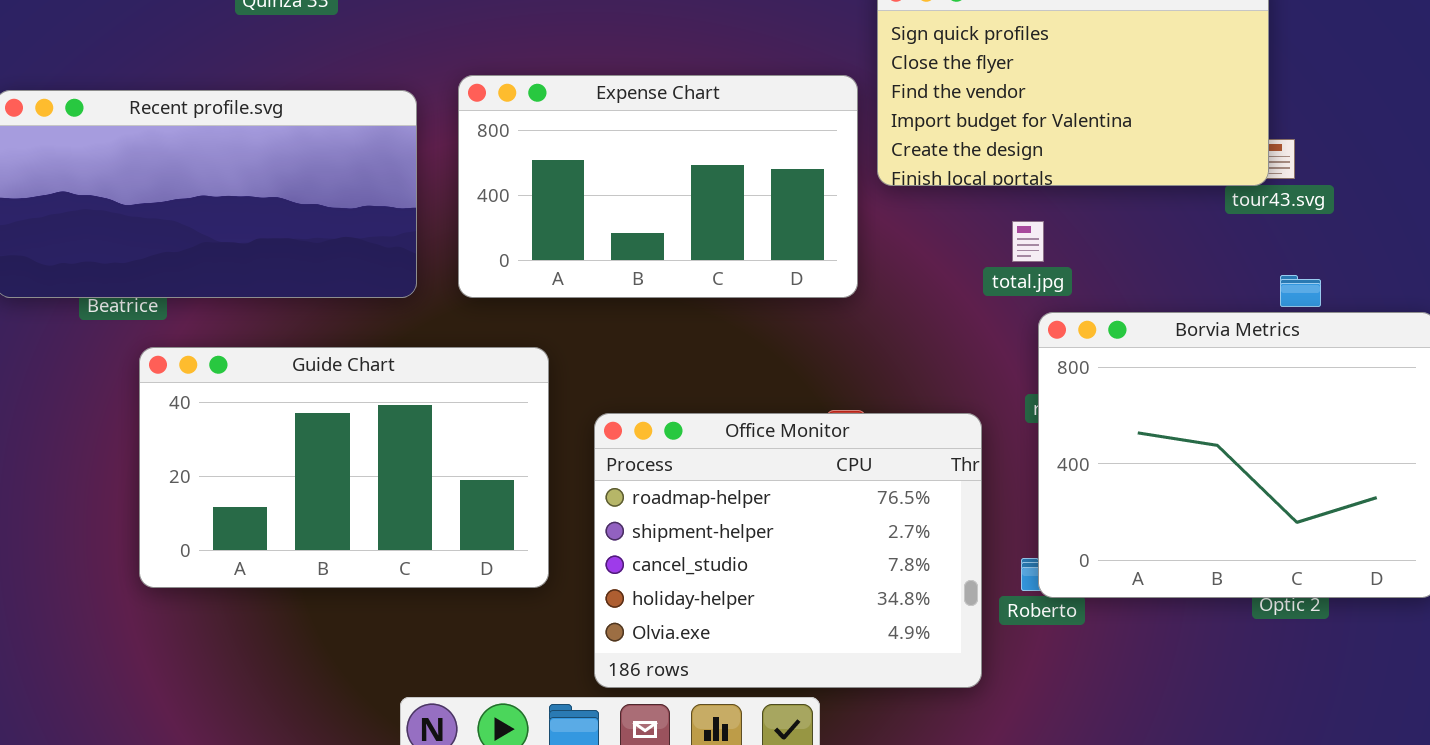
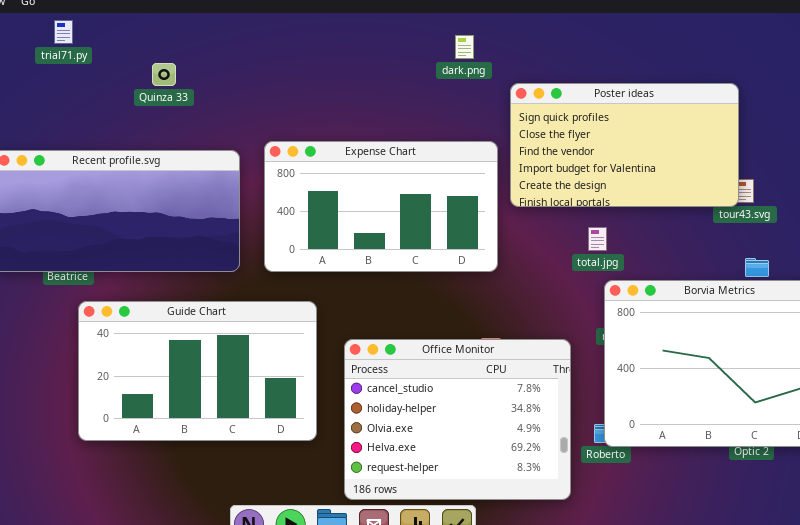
Office Monitor: [594,413,982,688] -> [344,339,571,500], scrolled down 2 rows

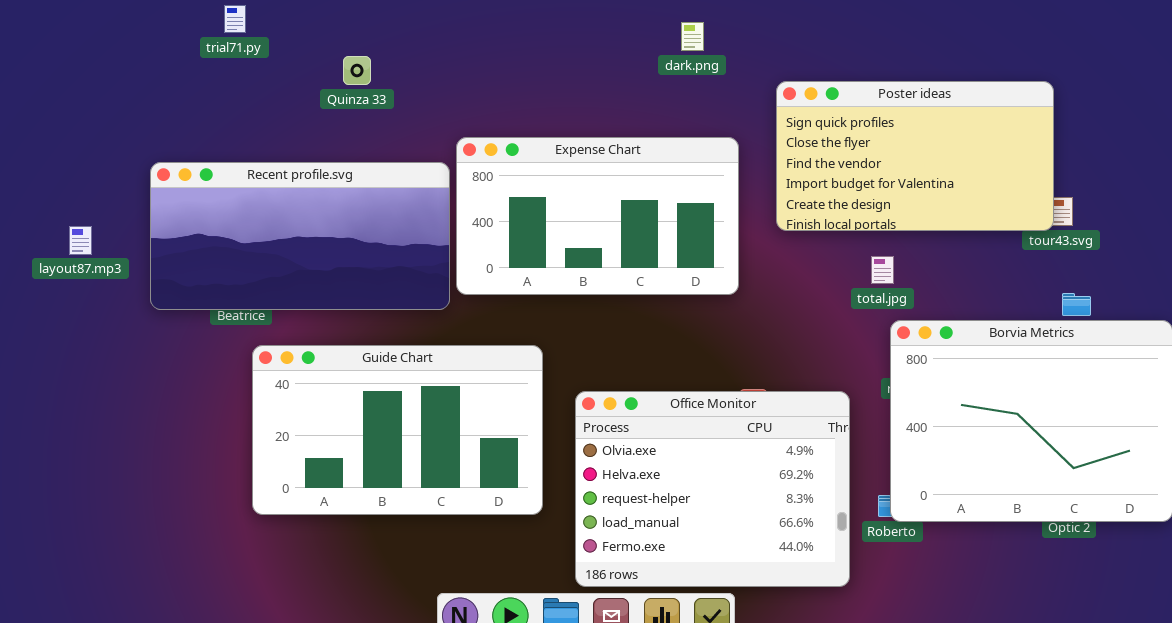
dark.png: [455,35,474,59] -> [681,22,704,51], moved
Expense Chart: [264,141,498,272] -> [456,137,739,295], moved
Office Monitor: [344,339,571,500] -> [575,391,850,587], scrolled down 2 rows

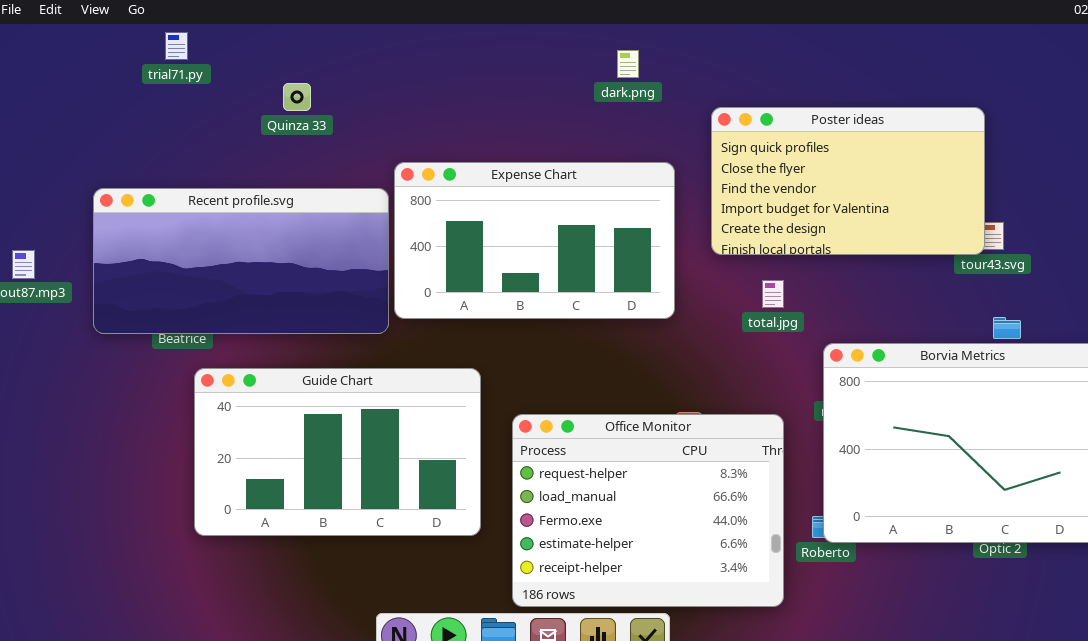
total.jpg: [871,256,894,284] -> [762,280,784,308], moved
Office Monitor: [575,391,850,587] -> [512,414,784,607], scrolled down 2 rows

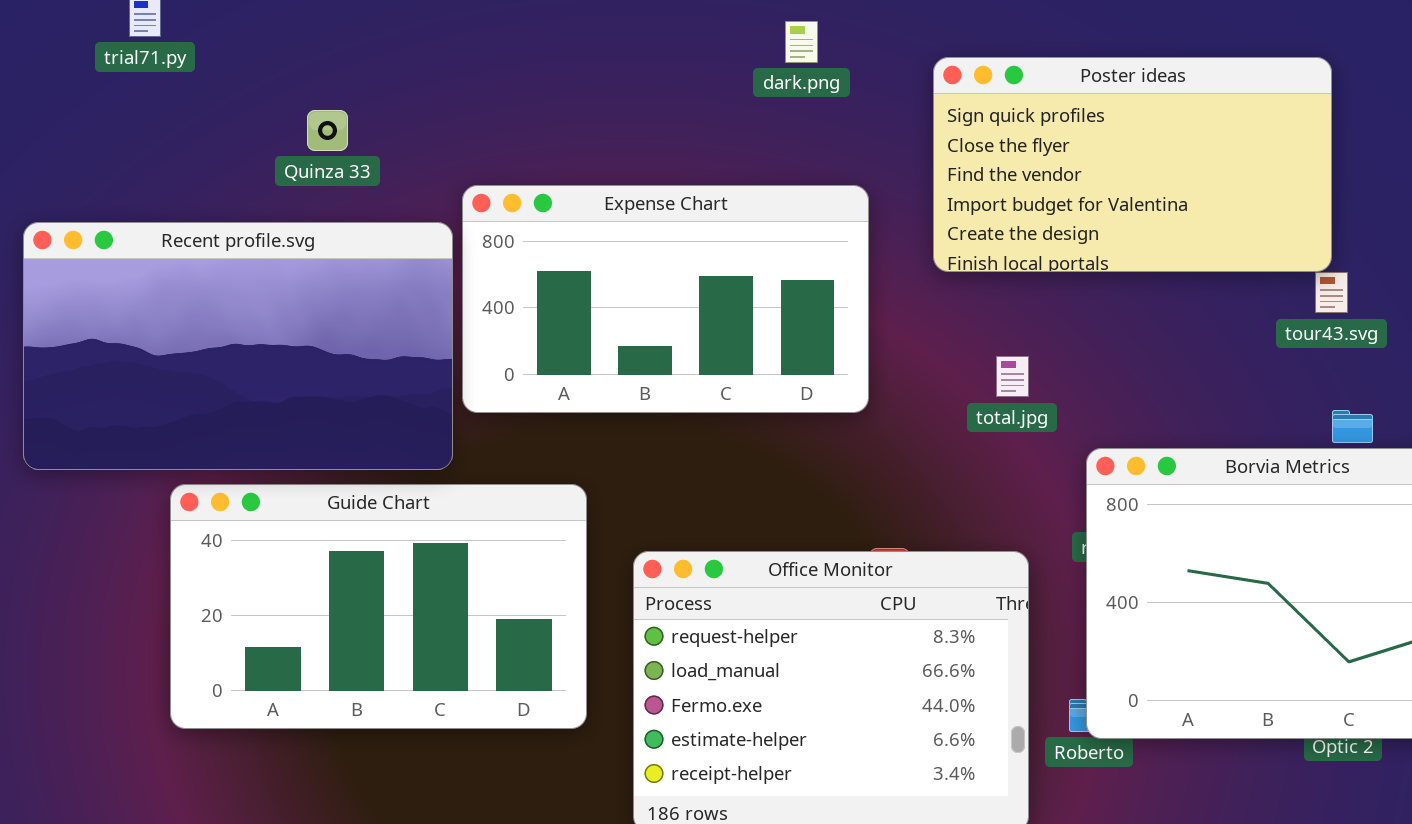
Quinza 33: [283,83,311,111] -> [307,110,348,151], moved
Poster ideas: [711,107,985,255] -> [933,57,1332,272], moved
Recent profile.svg: [93,188,389,334] -> [23,222,453,470], resized

